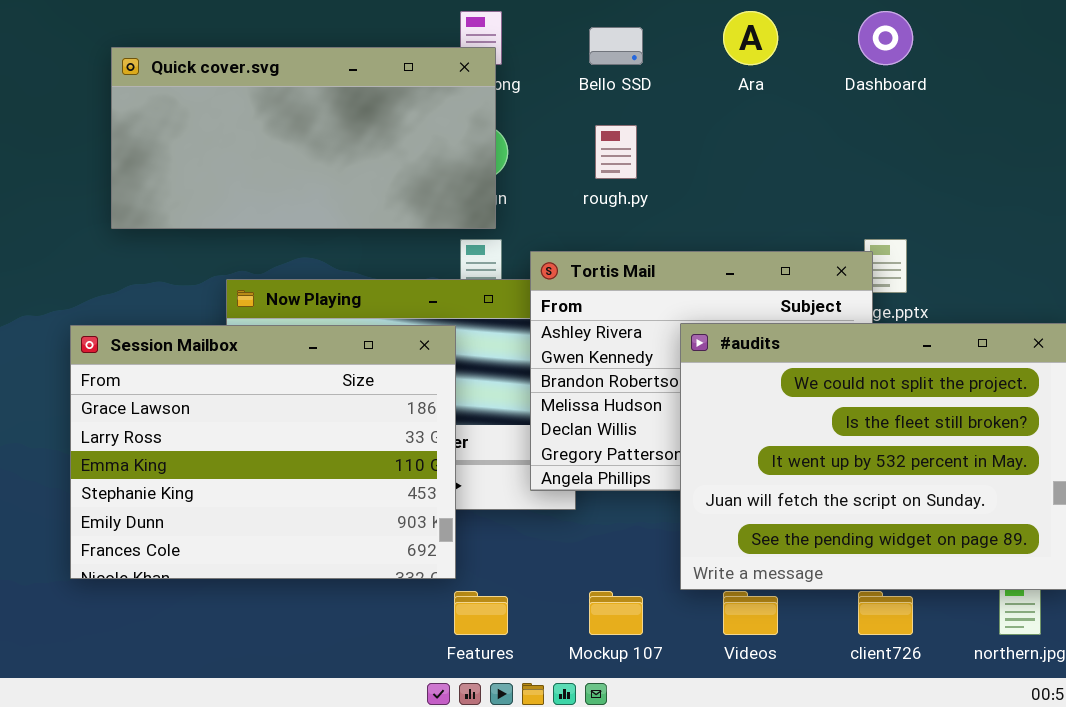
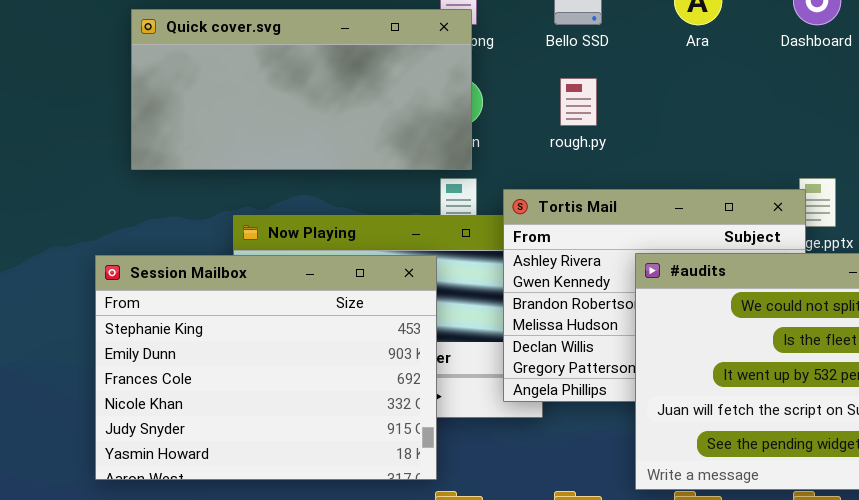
Session Mailbox: [70,325,456,579] -> [95,255,437,480], scrolled down 3 rows

